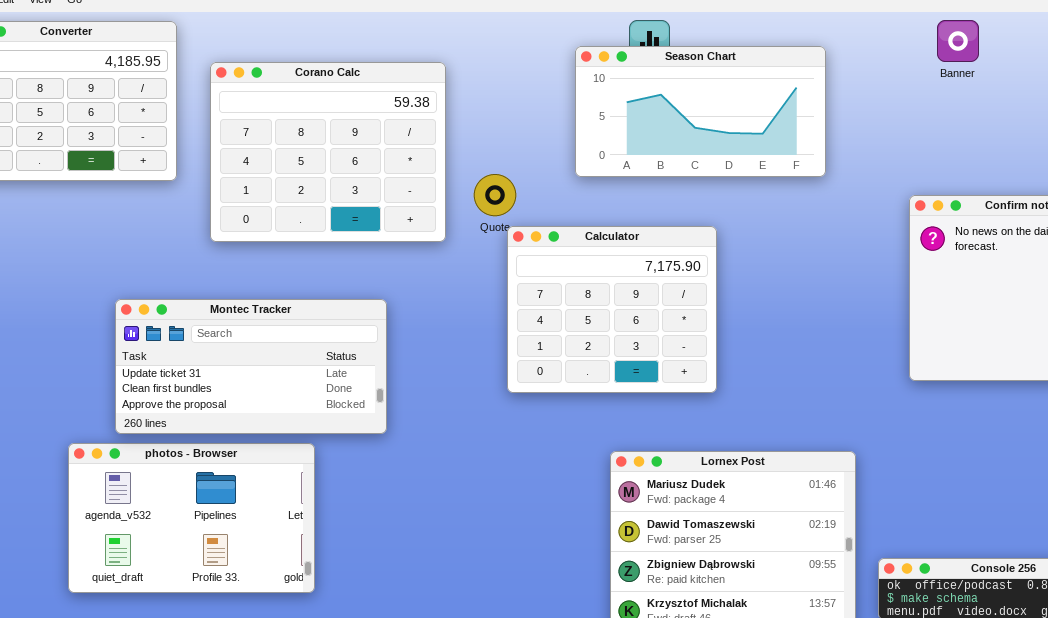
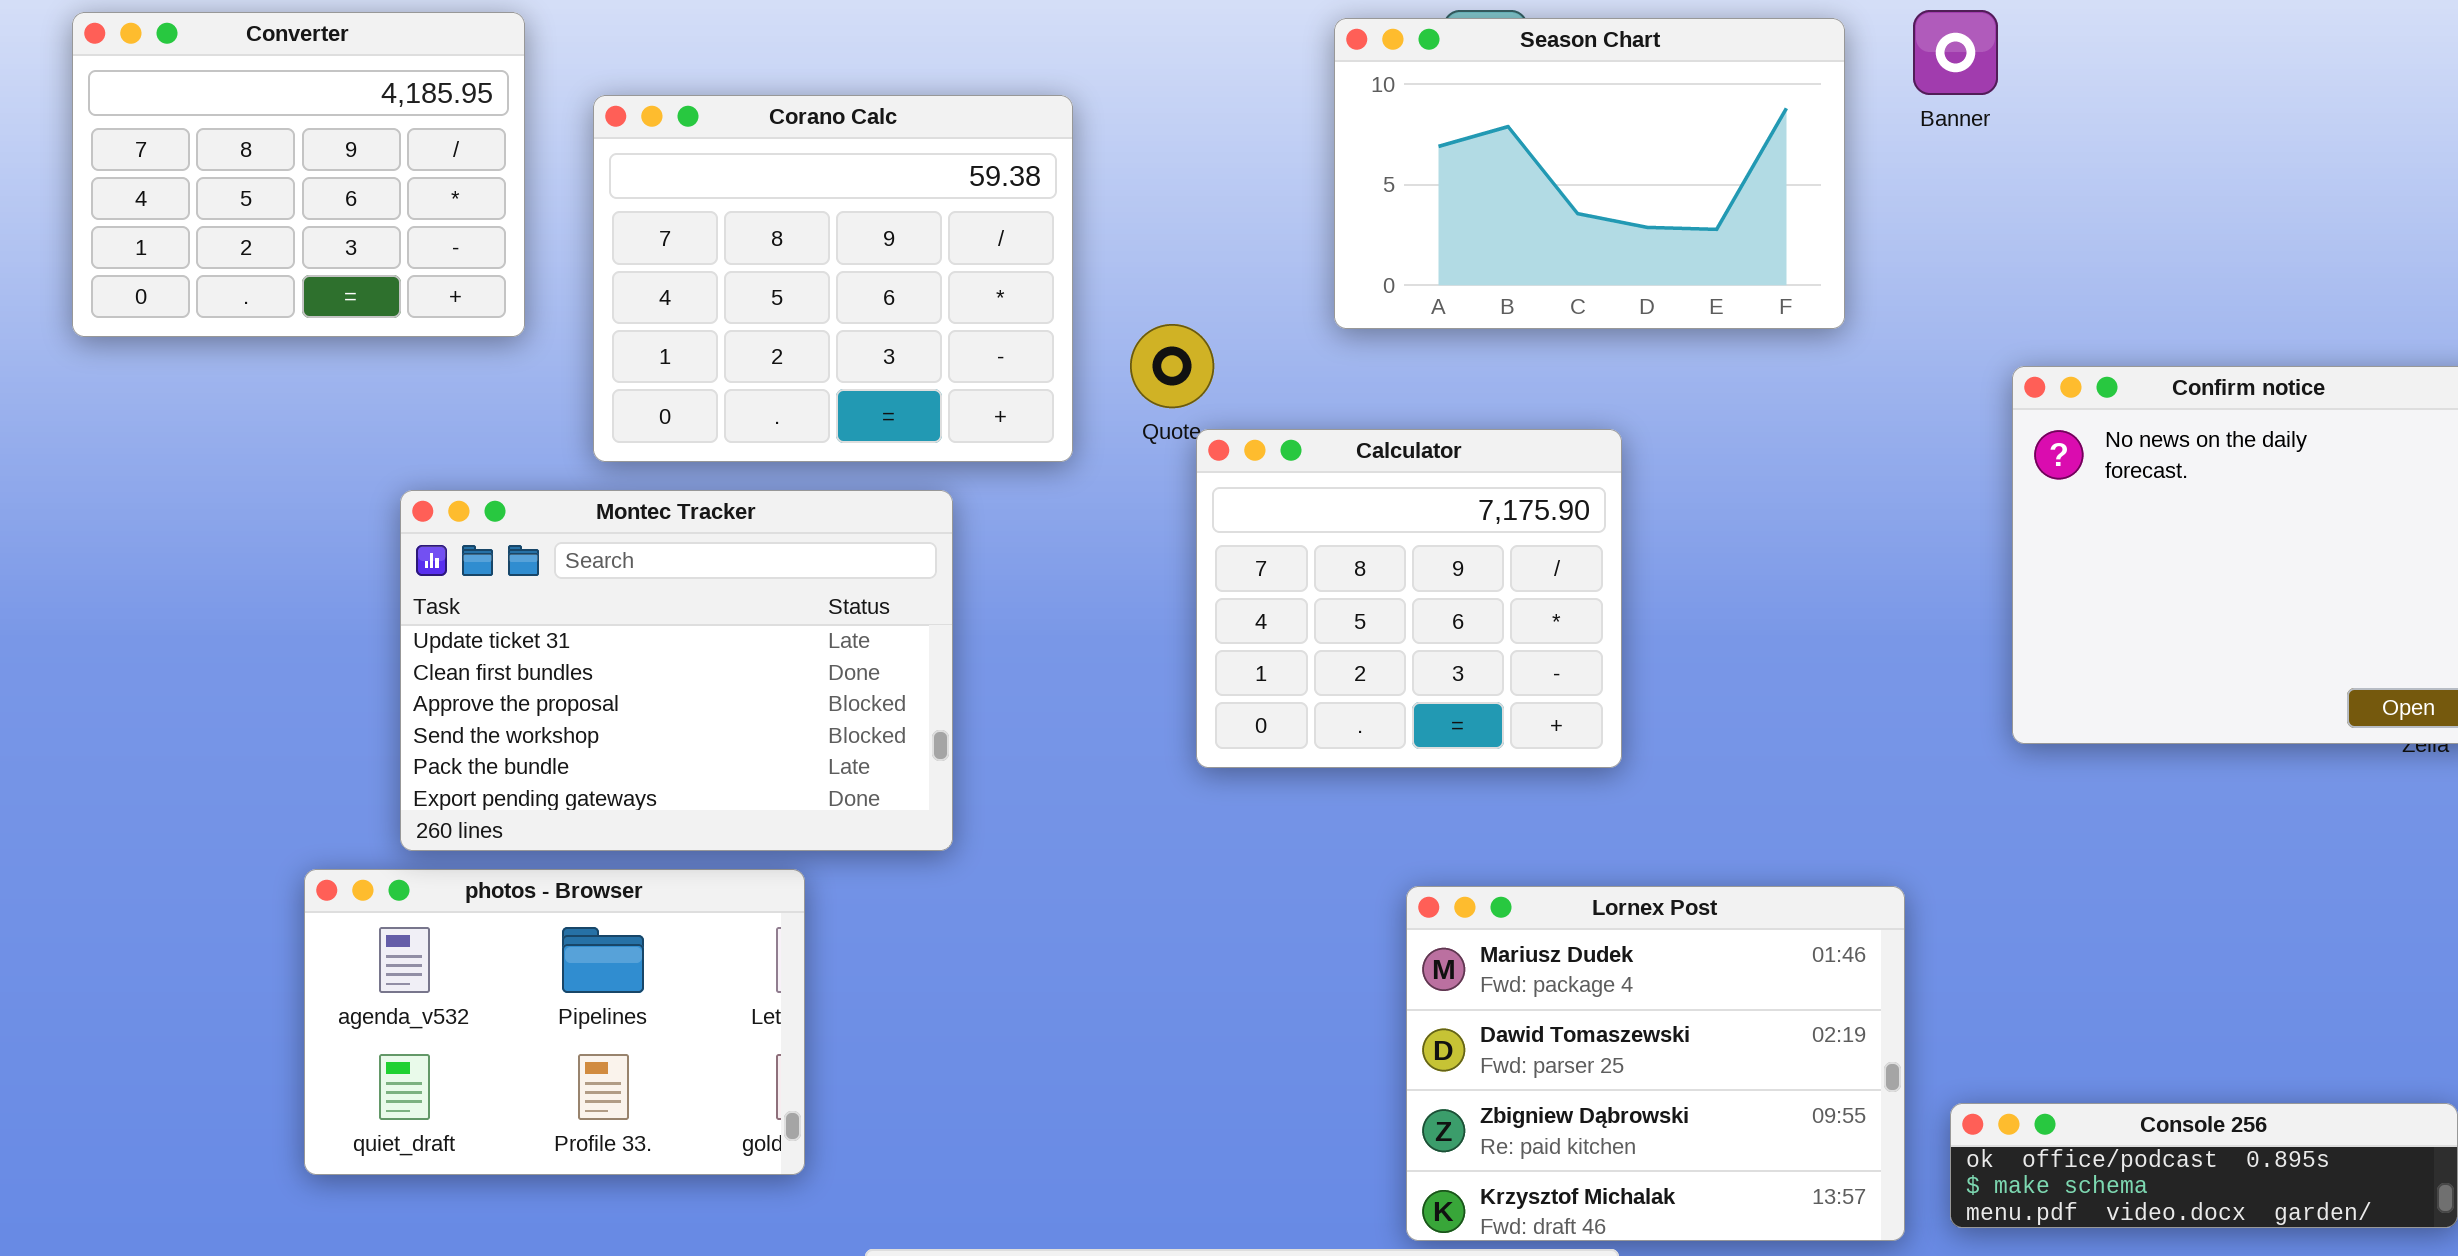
Banner: [937,20,979,62] -> [1913,10,1998,95], moved
Season Chart: [575,46,826,177] -> [1334,18,1845,329], resized
Montec Tracker: [115,299,387,434] -> [400,490,953,851], resized

